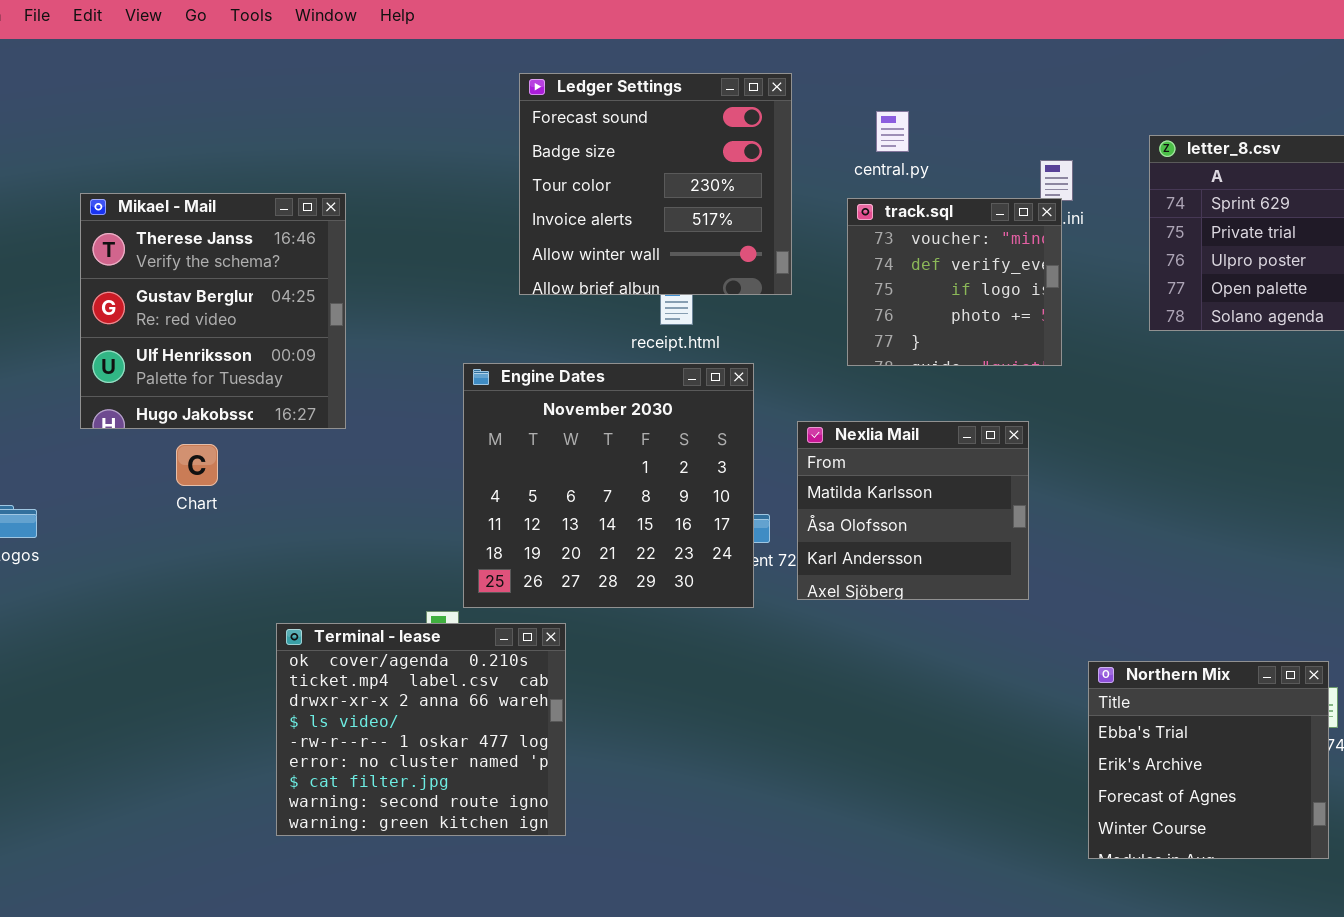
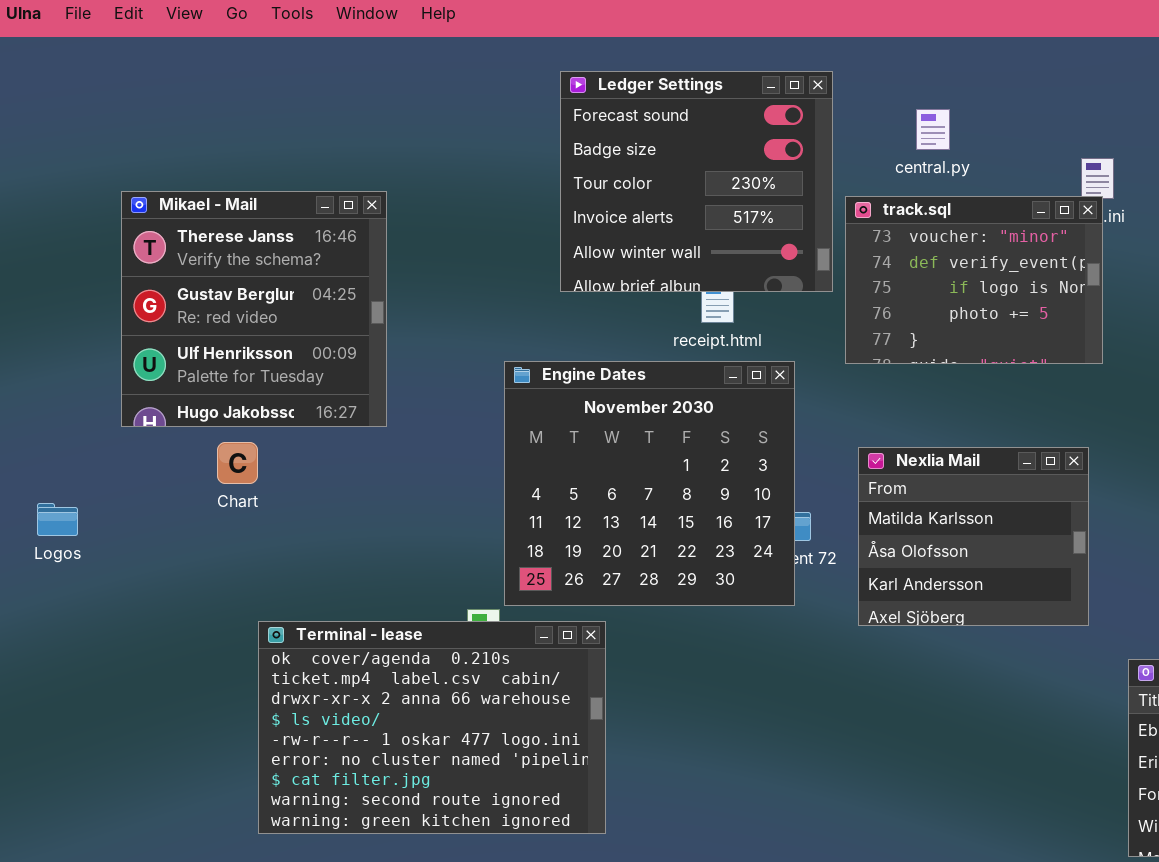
track.sql: [847,198,1062,366] -> [845,196,1103,364], resized
Nexlia Mail: [797,421,1029,600] -> [858,447,1089,626], moved
Terminal - lease: [276,623,566,836] -> [258,621,606,834], resized

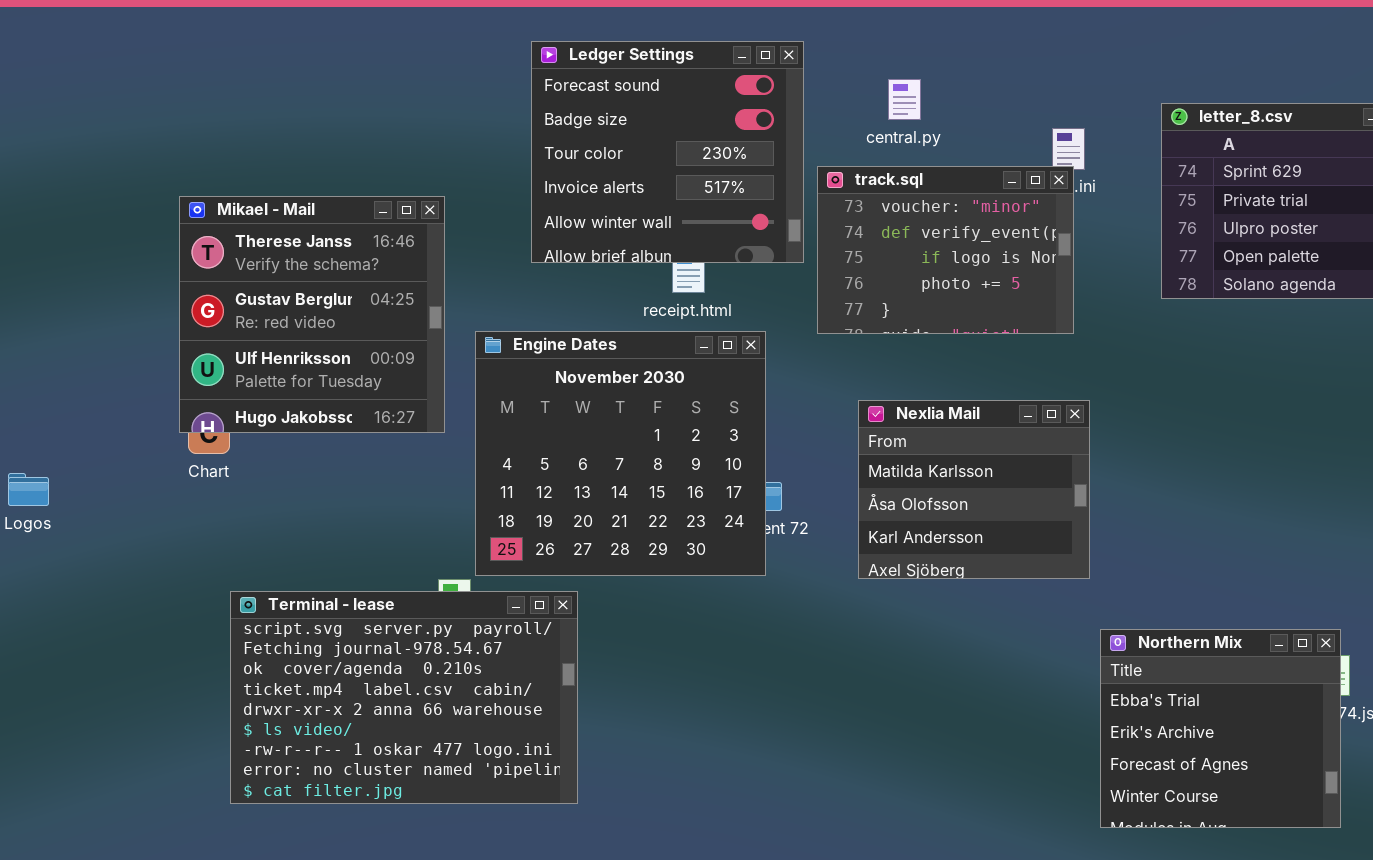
Mikael - Mail: [121,191,387,427] -> [179,196,445,433], moved
Nexlia Mail: [858,447,1089,626] -> [858,400,1090,579], moved
Terminal - lease: [258,621,606,834] -> [230,591,578,804], scrolled up 2 rows

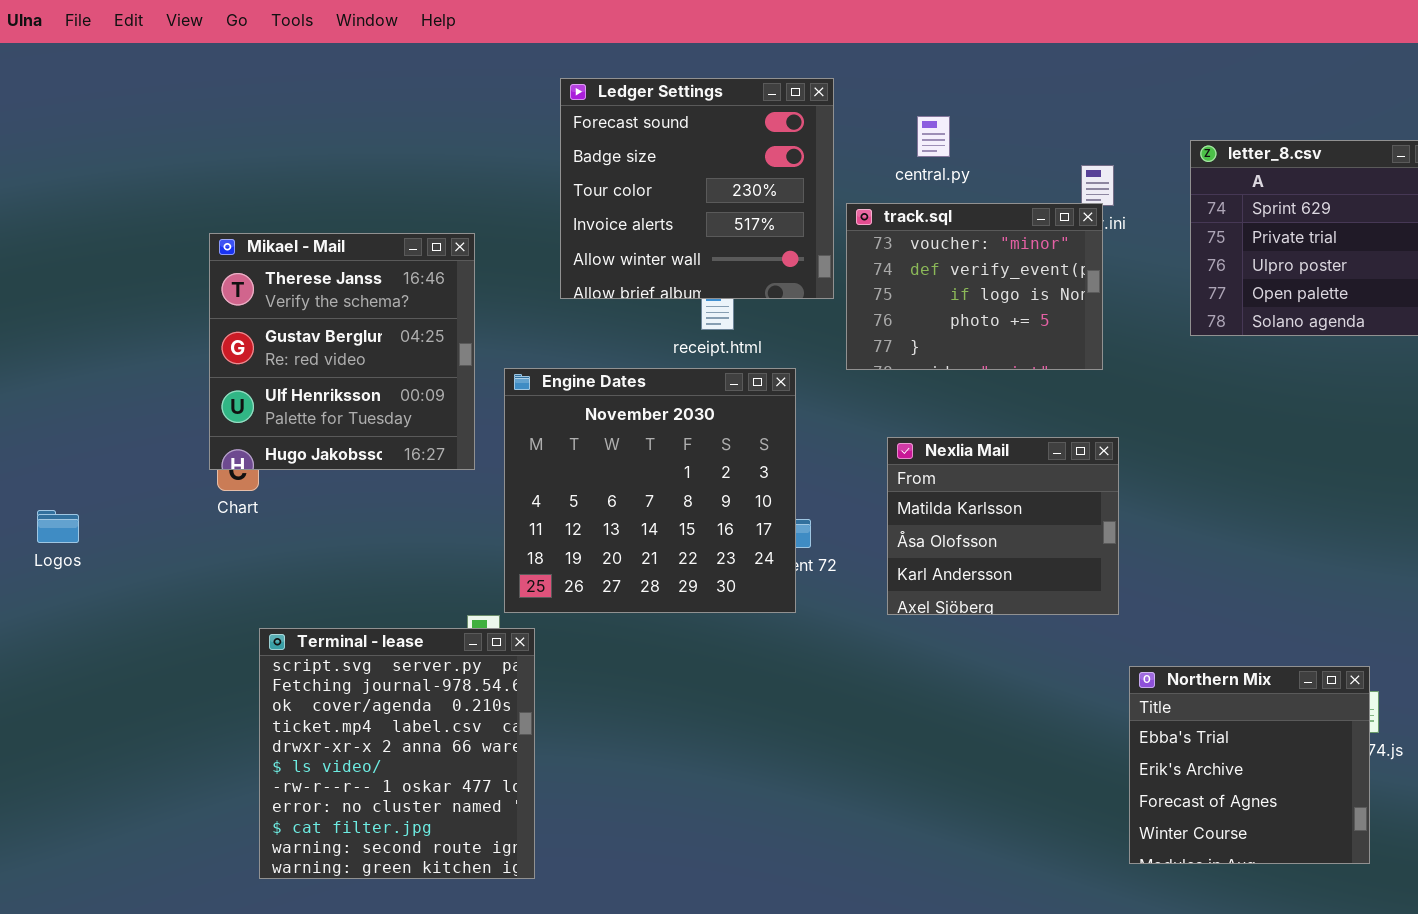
Terminal - lease: [230,591,578,804] -> [259,628,535,879], resized

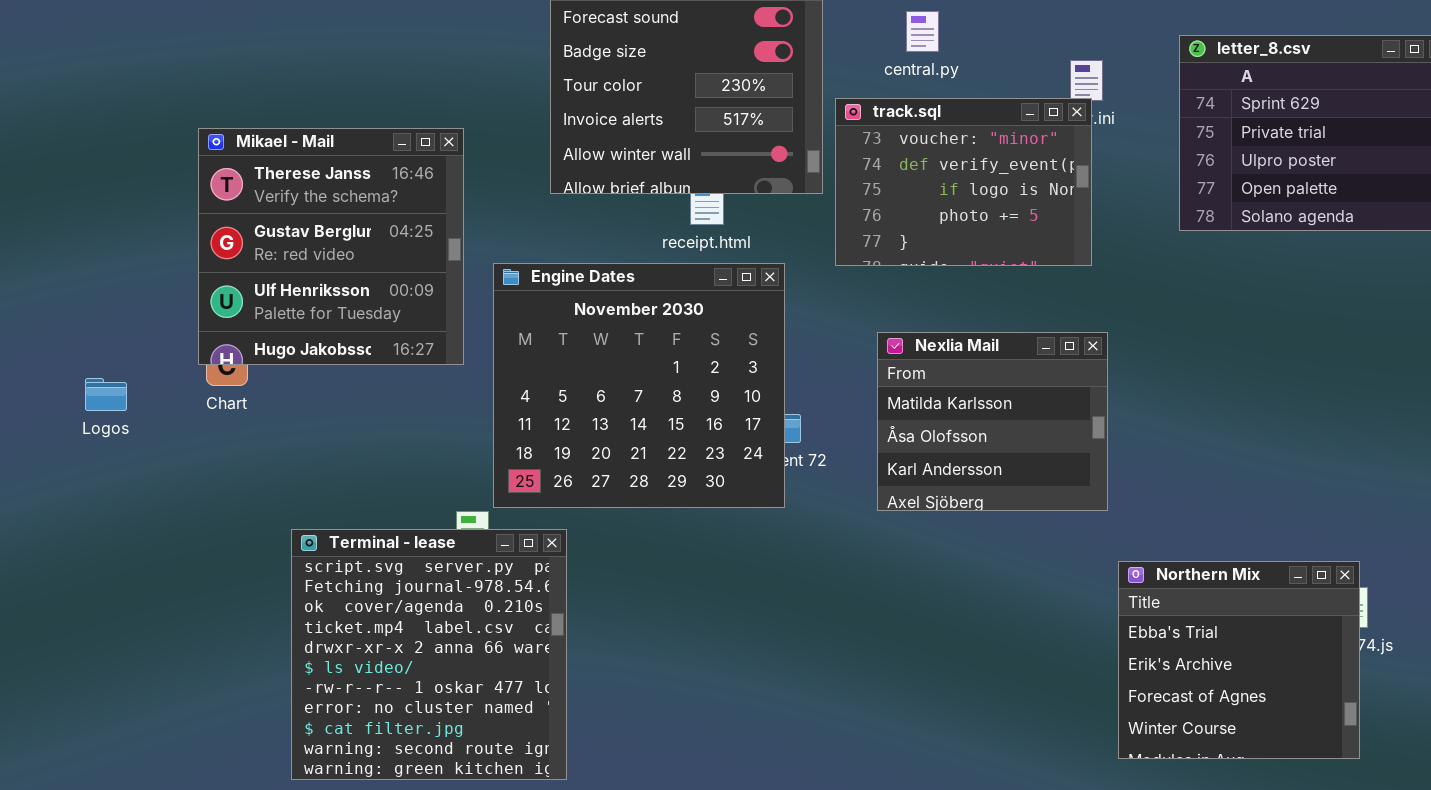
Logos: [37,510,79,543] -> [85,378,127,411], moved
Terminal - lease: [259,628,535,879] -> [291,529,567,780], moved

